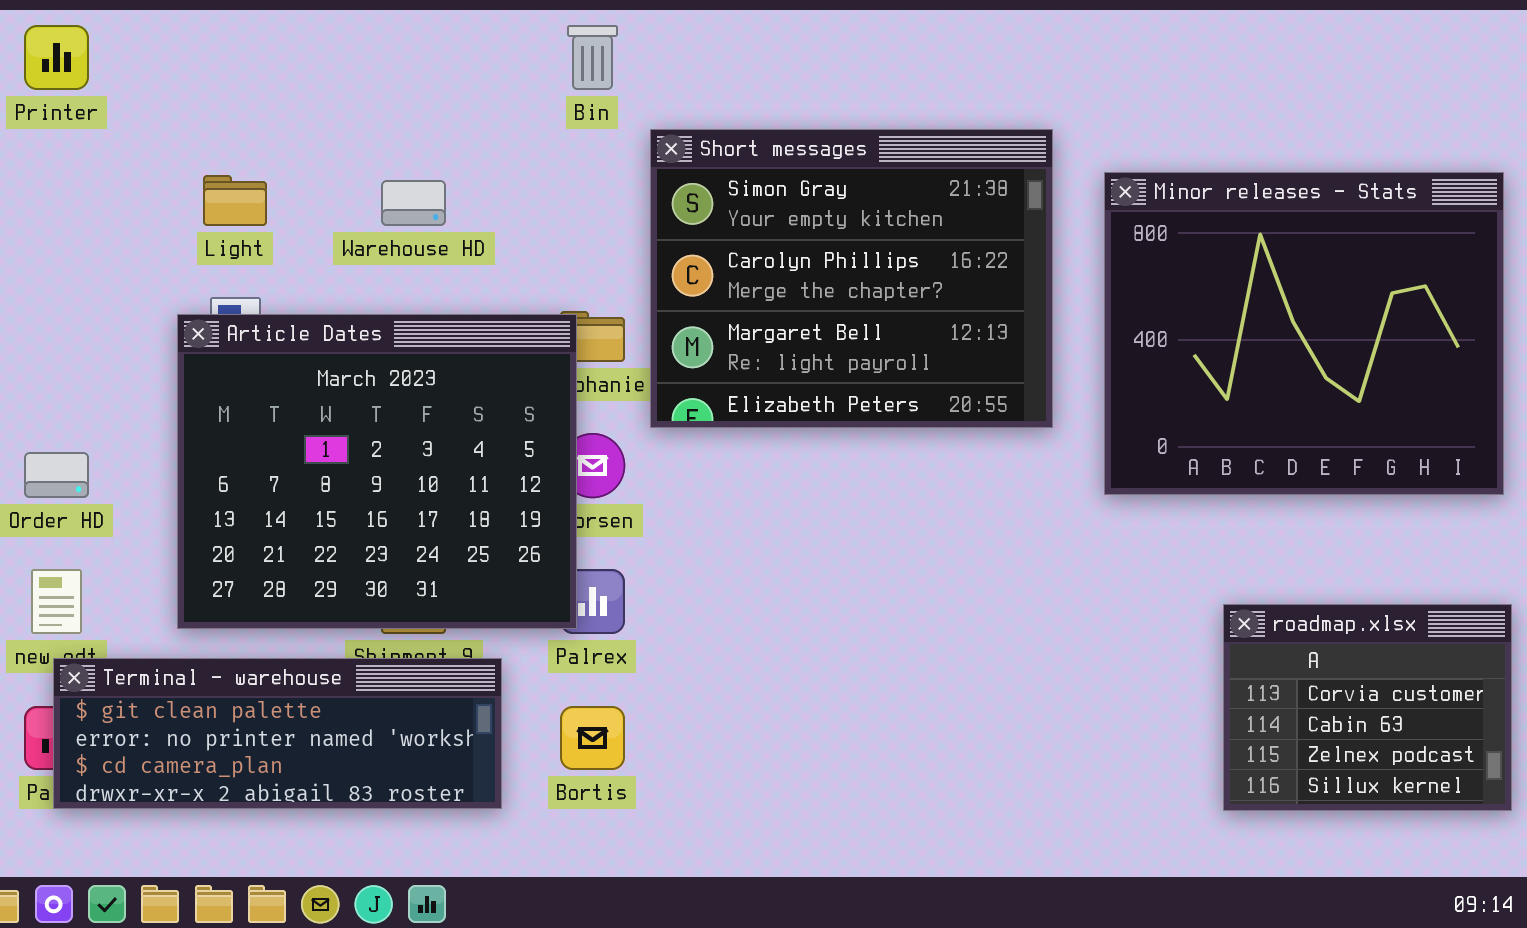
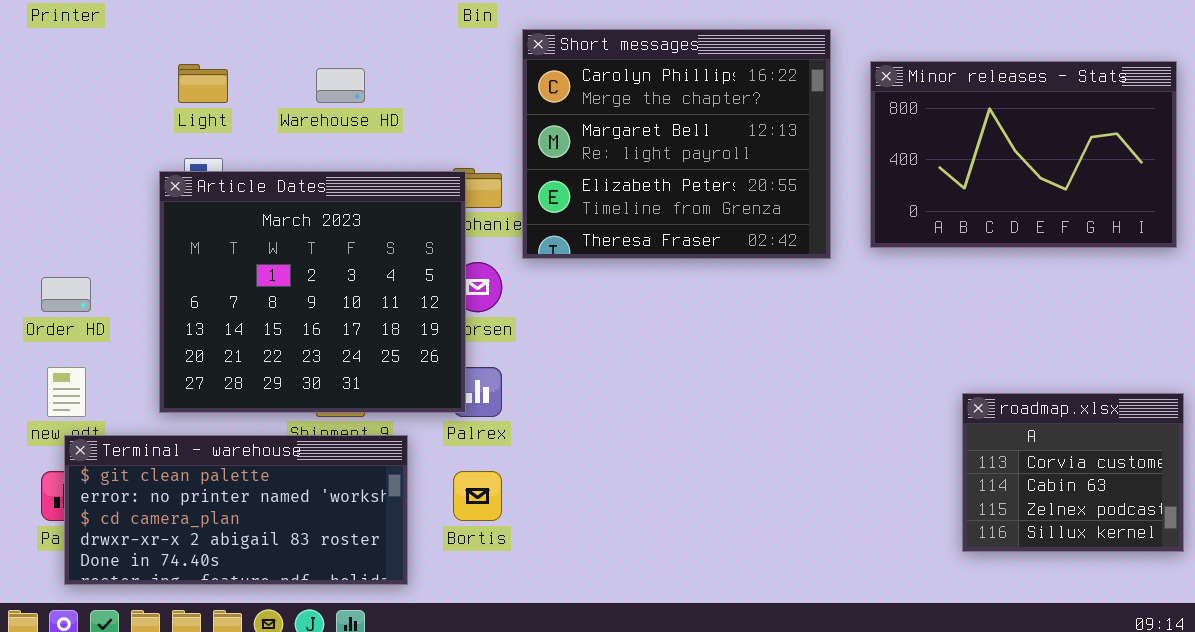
Short messages: [650,129,1053,428] -> [522,29,831,259], scrolled down 1 row
Minor releases - Stats: [1104,172,1504,495] -> [870,61,1177,248], resized
Terminal - warehouse: [53,658,502,809] -> [64,435,408,585], resized

